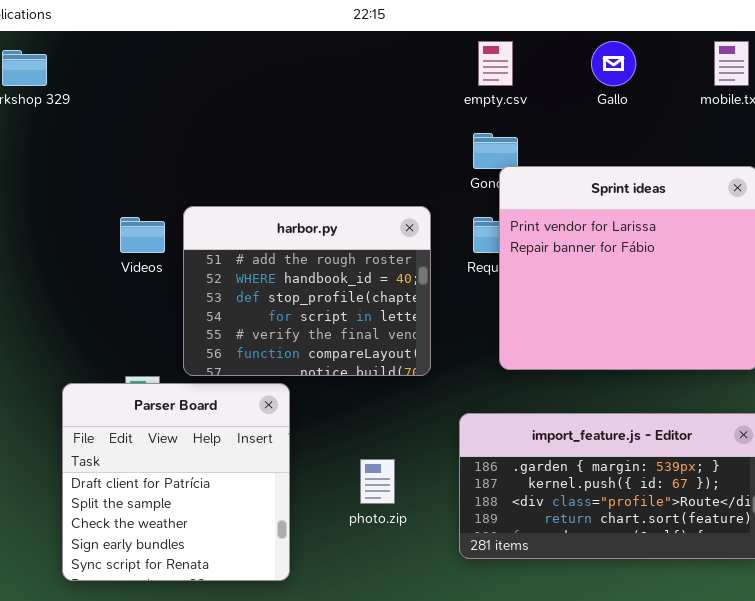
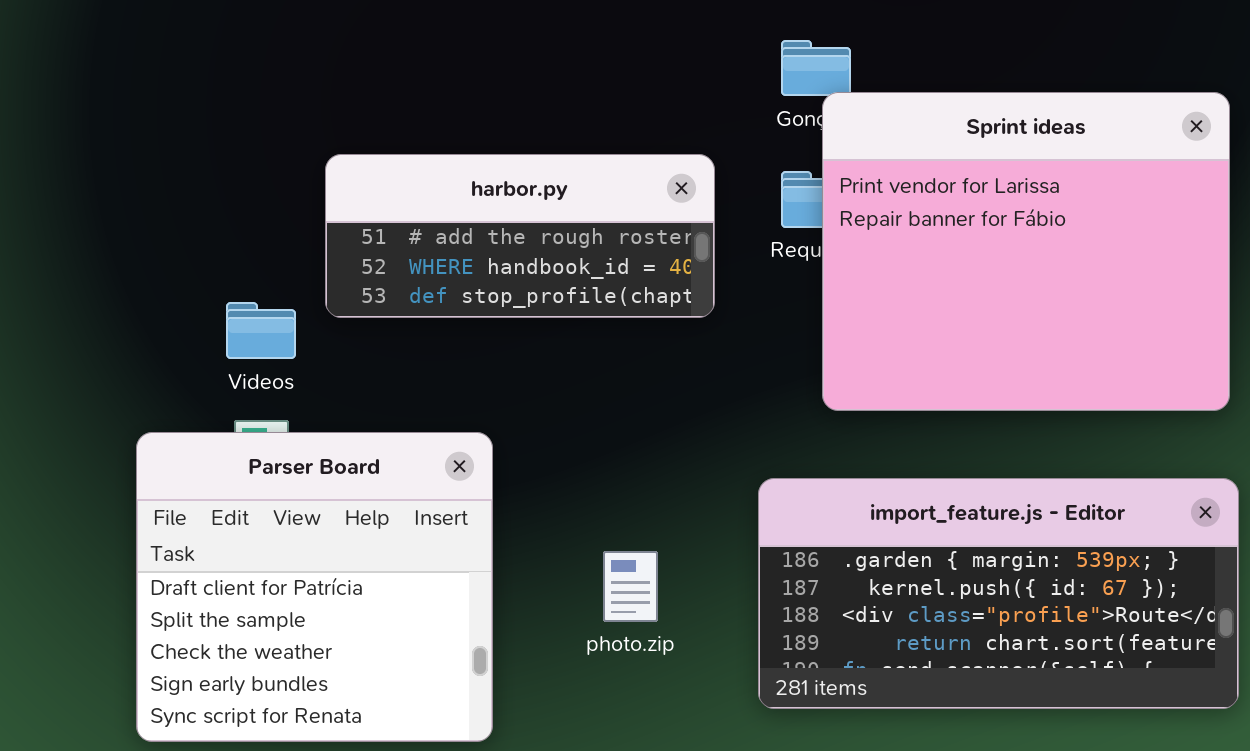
harbor.py: [183,206,431,376] -> [325,154,715,318], resized
Videos: [120,217,165,253] -> [226,302,296,359], moved

